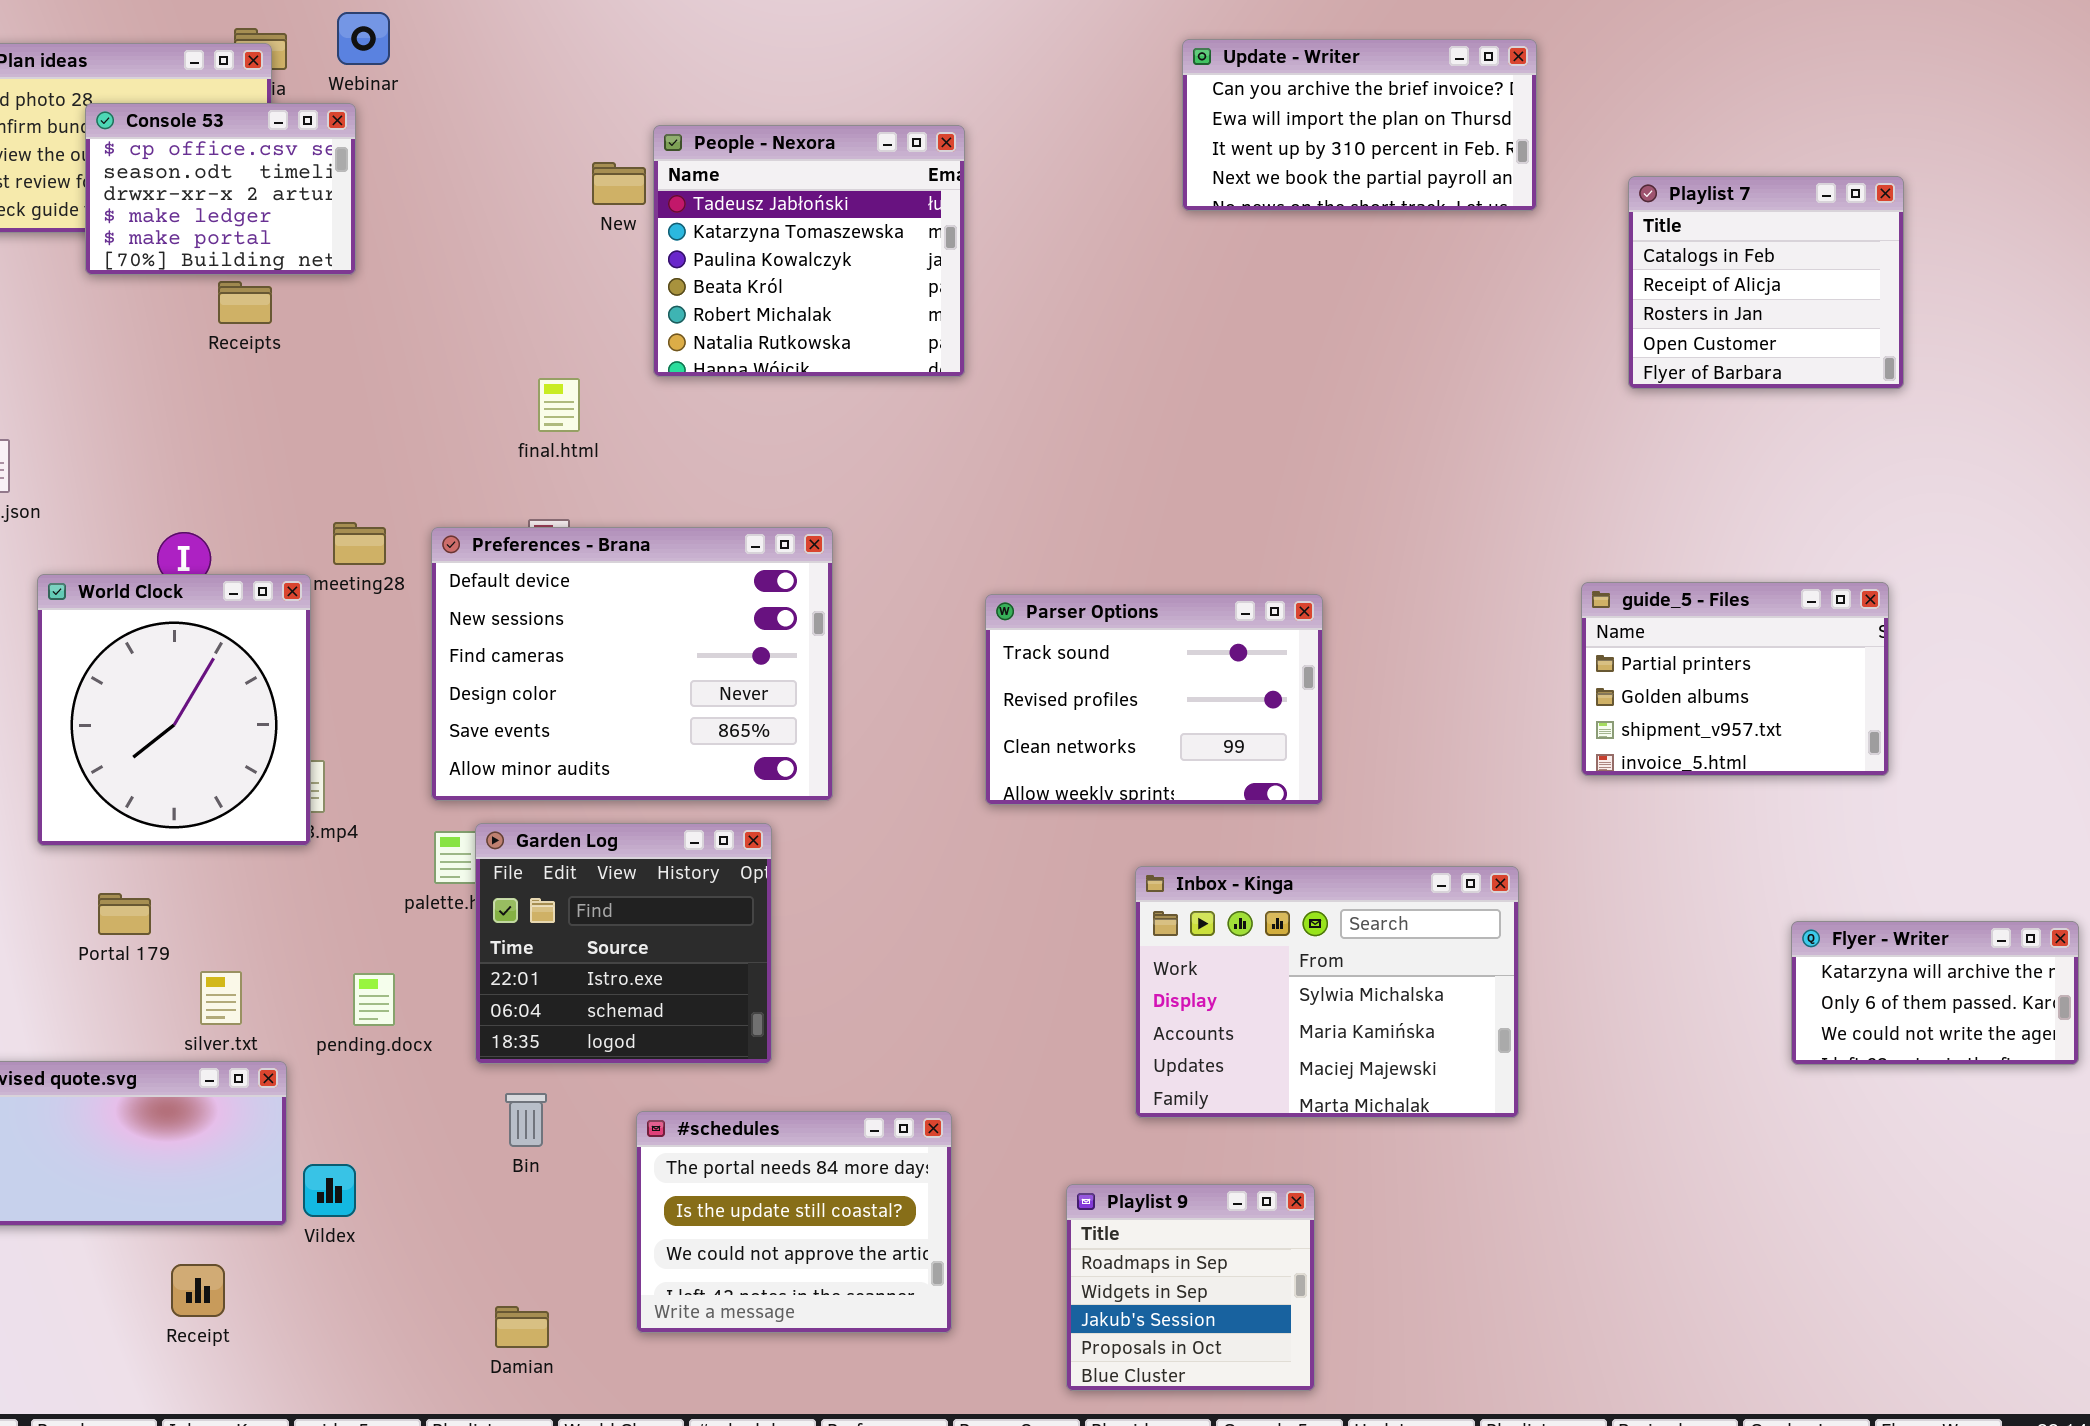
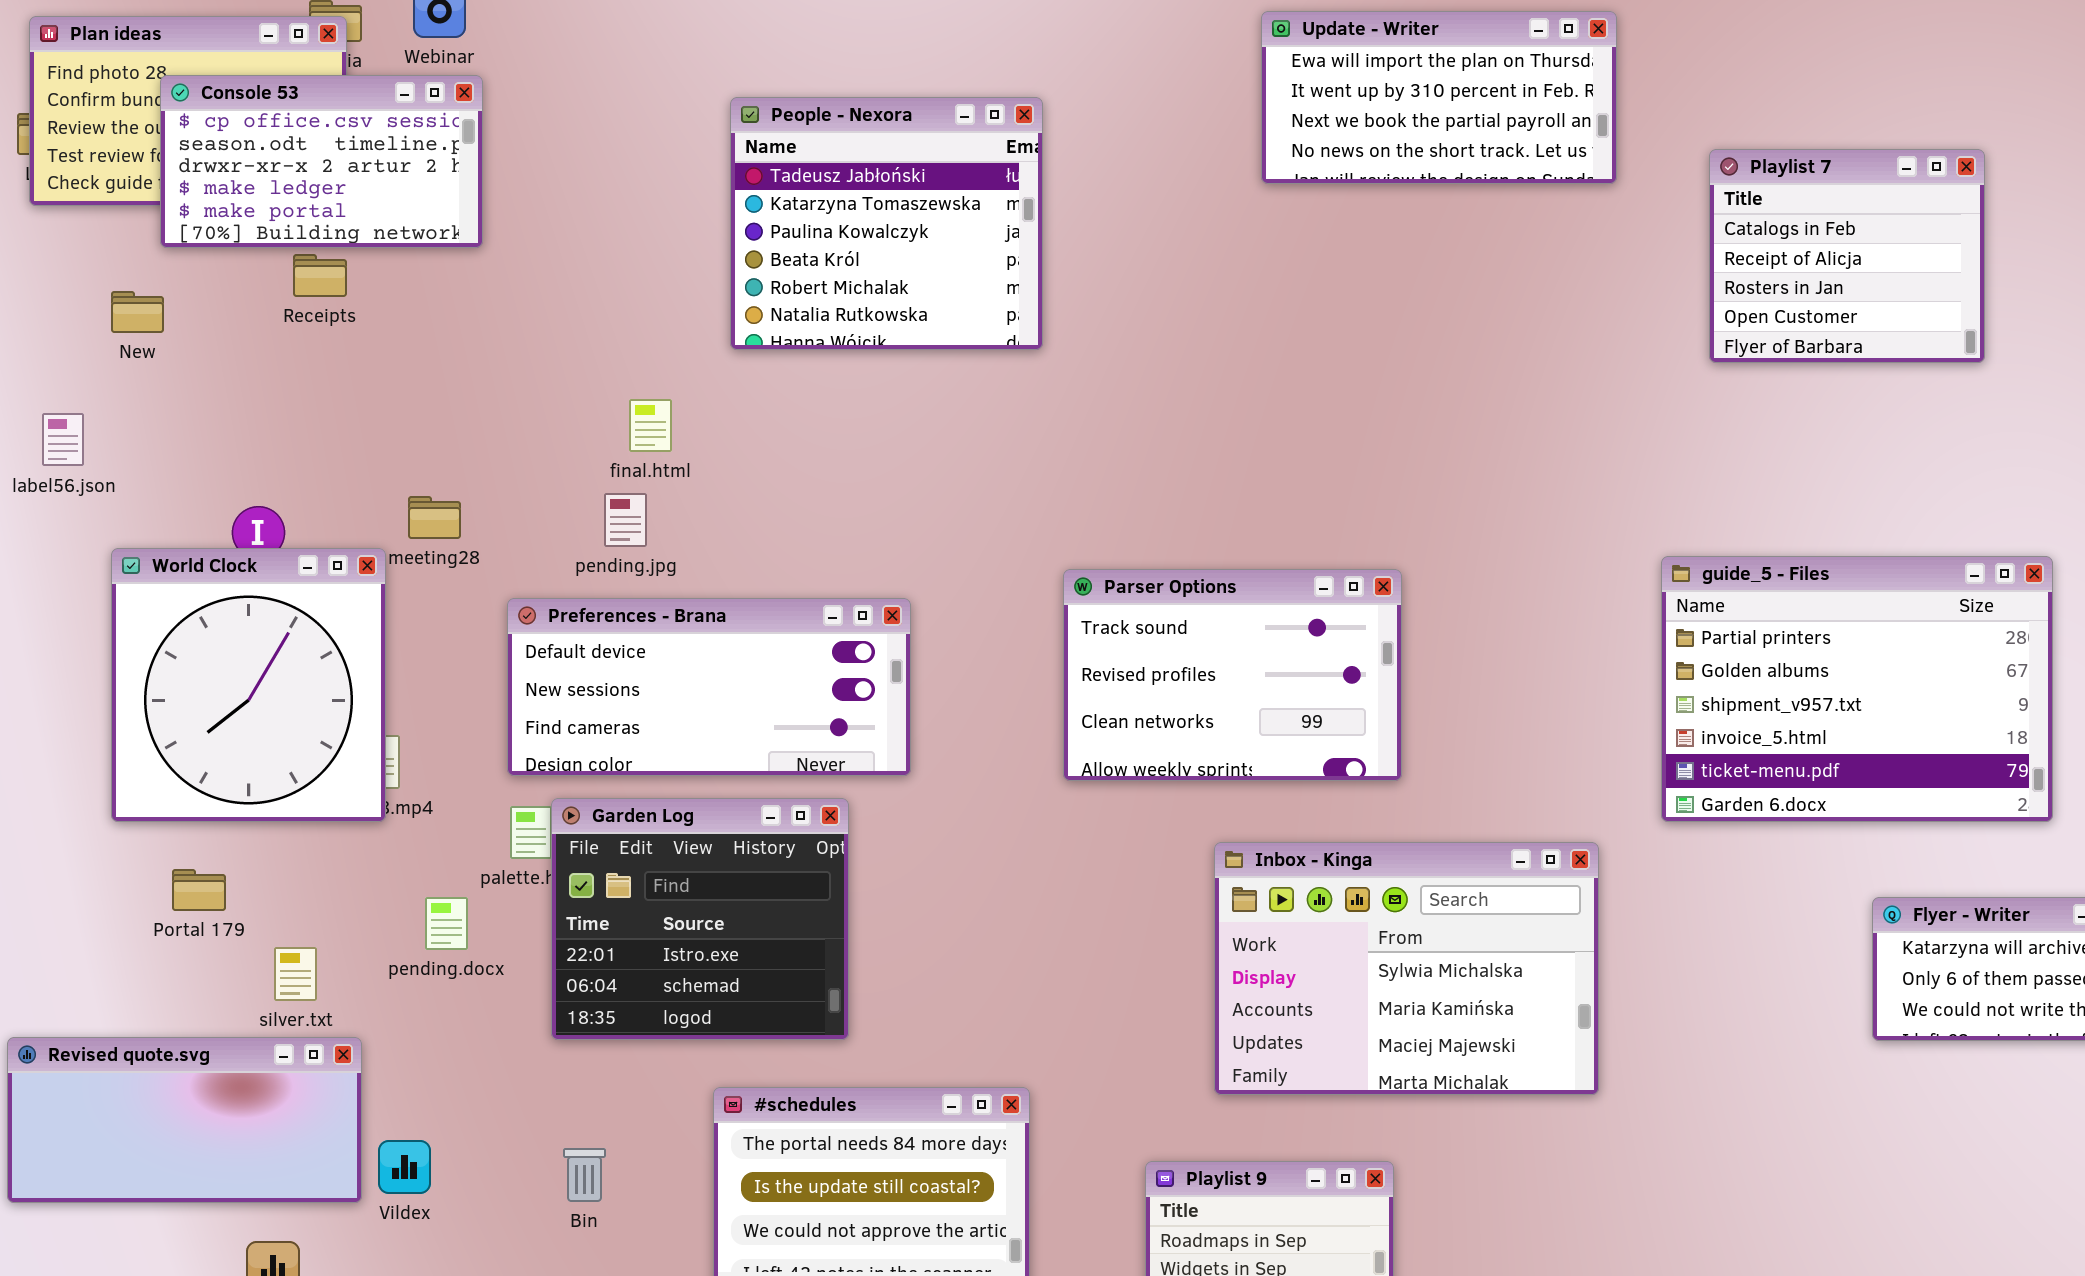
Update - Writer: [1182,39,1537,211] -> [1261,11,1617,184], scrolled down 1 row
Console 53: [85,103,356,275] -> [160,75,483,248], resized
New: [592,162,646,205] -> [111,291,164,333], moved
final.html: [538,378,580,432] -> [629,399,672,452], moved
Preferences - Brana: [431,527,833,801] -> [507,598,911,776], resized
guide_5 - Files: [1581,582,1889,776] -> [1661,556,2053,822], resized
pending.docx: [353,973,395,1026] -> [425,897,468,950], moved
Bin: [505,1093,547,1147] -> [563,1148,606,1202], moved

